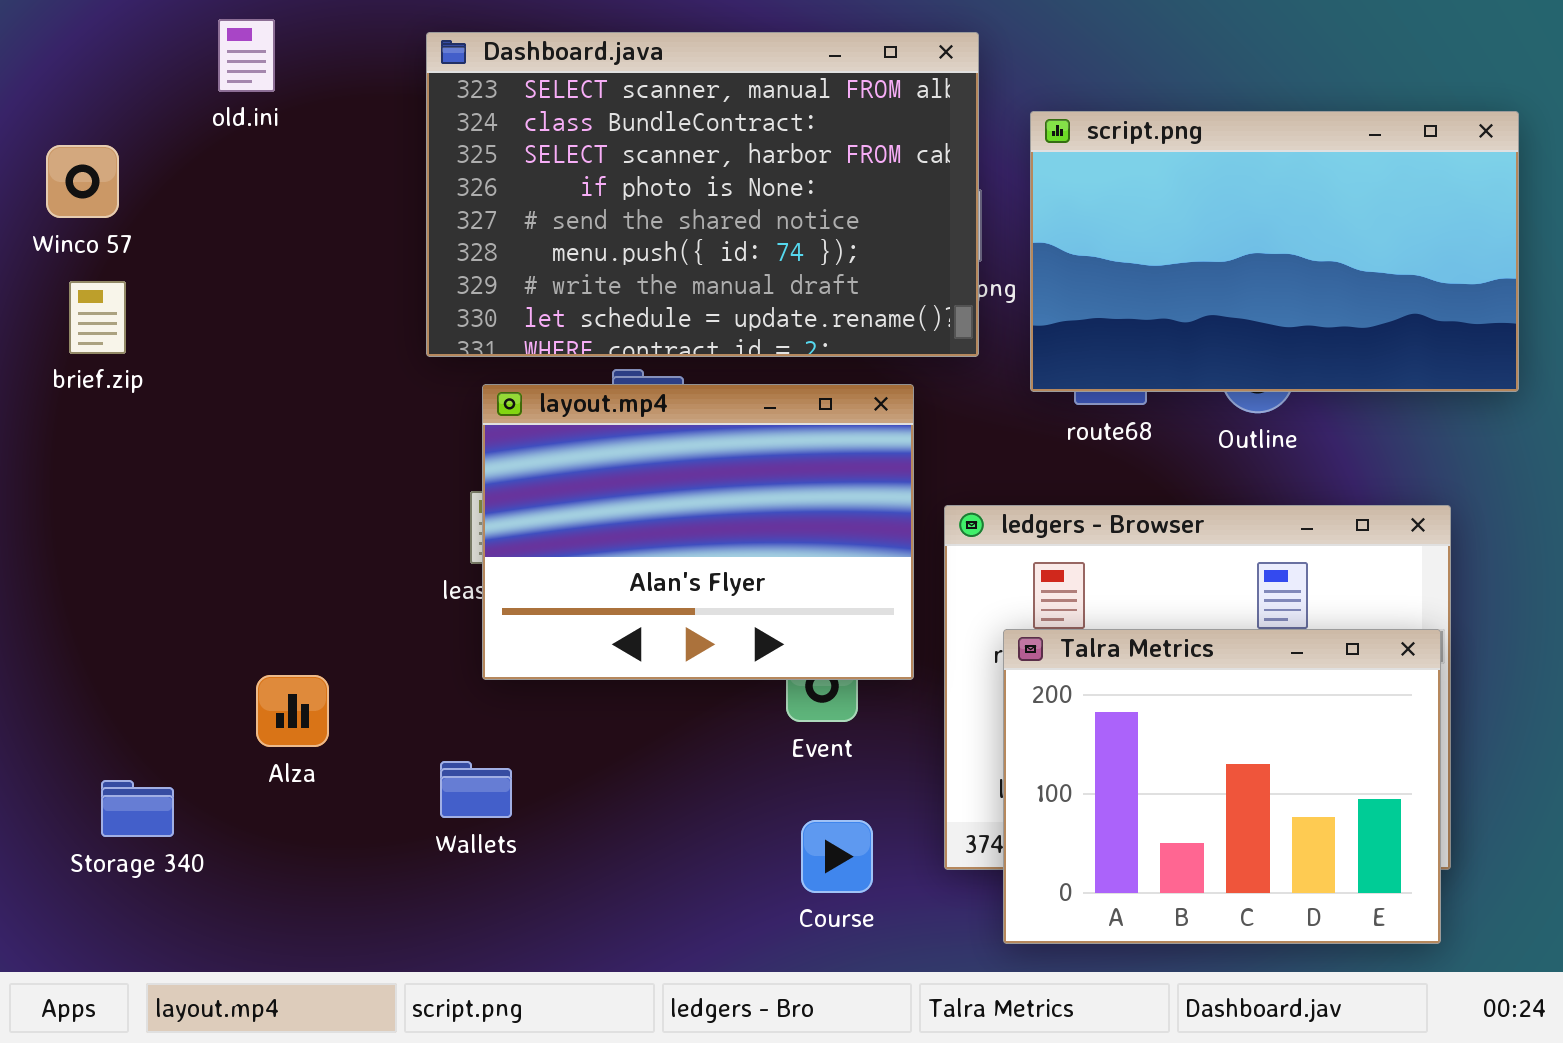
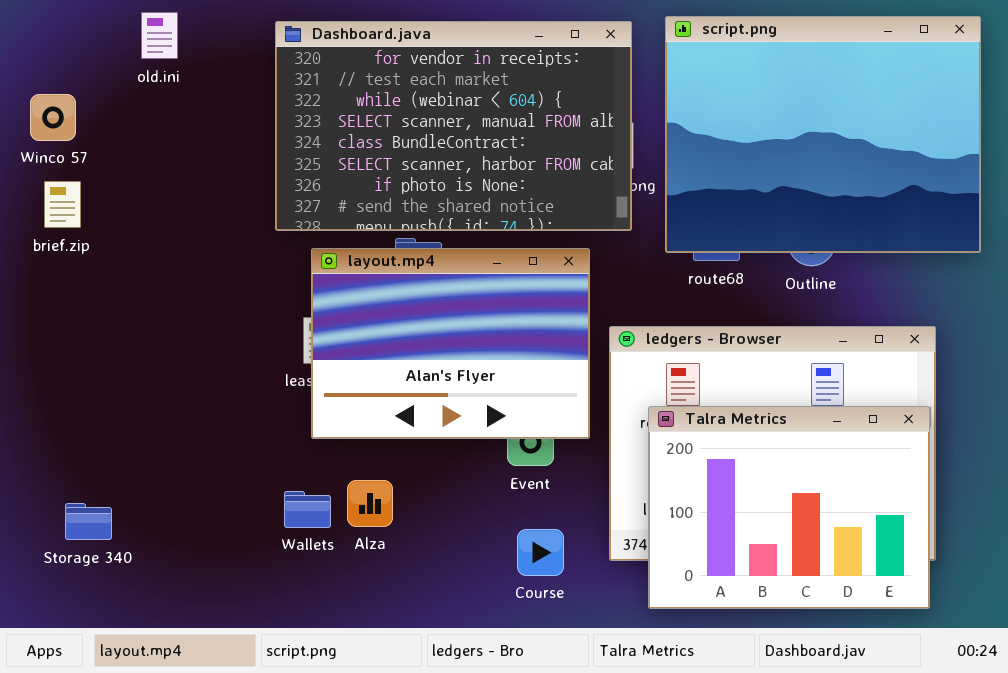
Dashboard.java: [426,32,979,357] -> [275,21,632,231], scrolled up 3 rows
script.png: [1030,111,1519,392] -> [665,16,981,253], resized
Alza: [256,675,329,747] -> [347,480,393,527], moved

